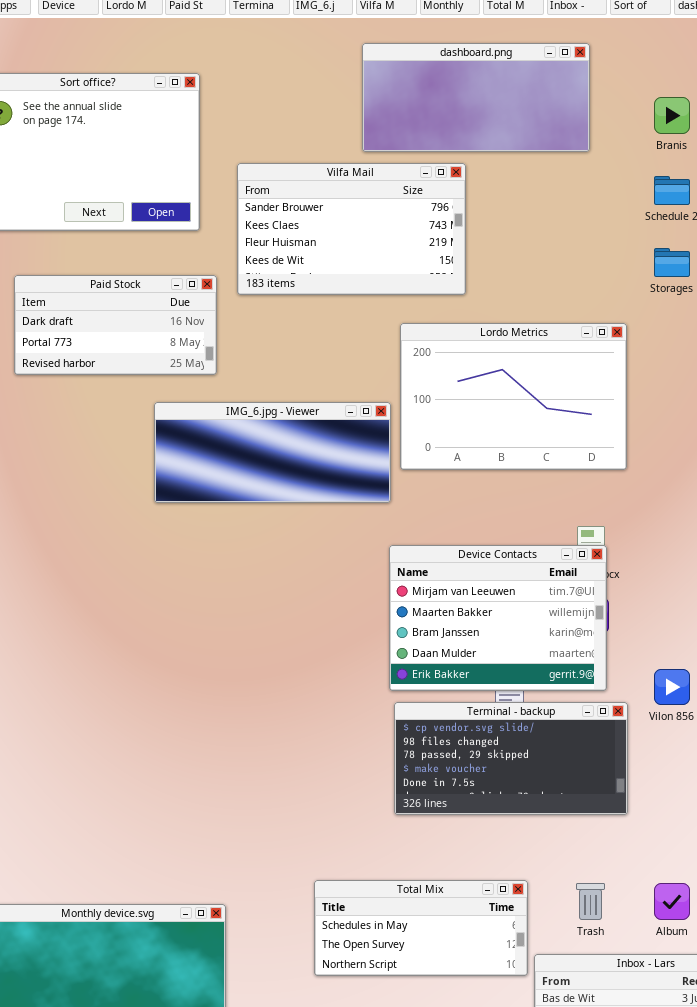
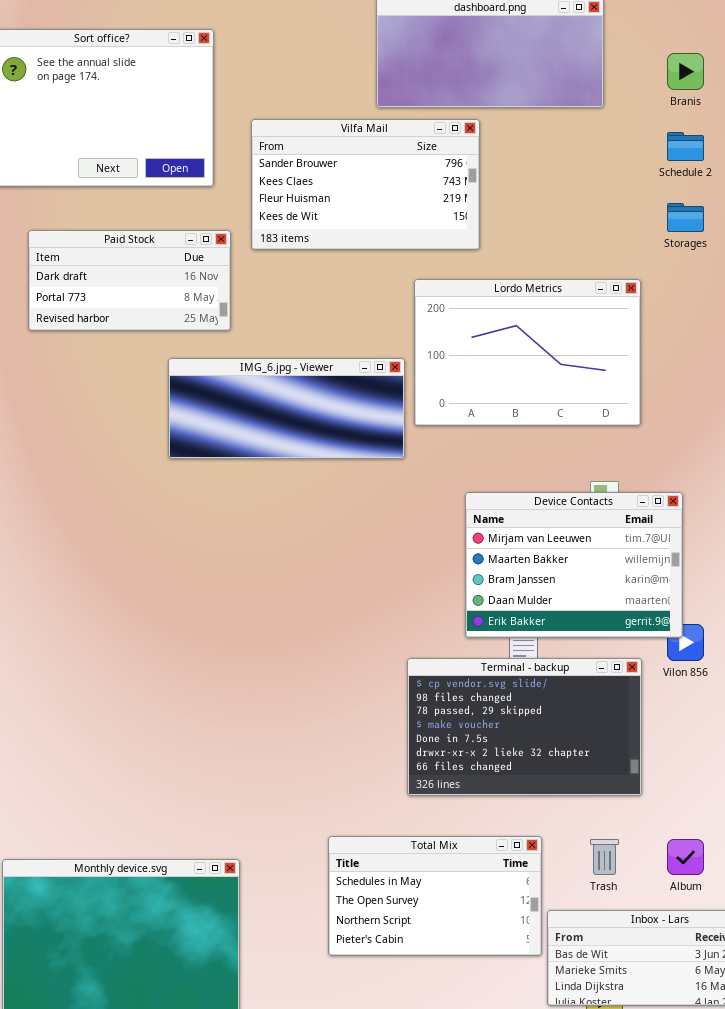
Device Contacts: [389,545,607,691] -> [465,492,683,638], moved
Terminal - backup: [394,702,628,815] -> [407,658,642,796], resized
Total Mix: [314,880,528,976] -> [328,836,542,956], resized

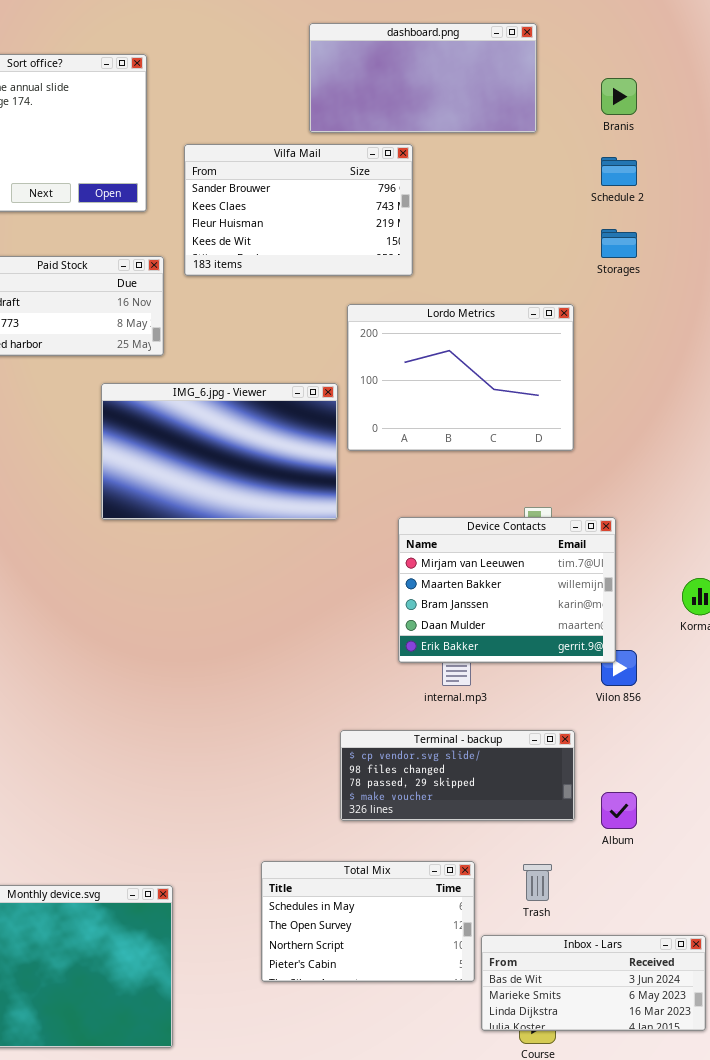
IMG_6.jpg - Viewer: [168,358,405,459] -> [101,383,338,520], resized
Terminal - backup: [407,658,642,796] -> [340,730,575,821], resized
Album: [667,839,704,875] -> [601,792,637,829], moved

